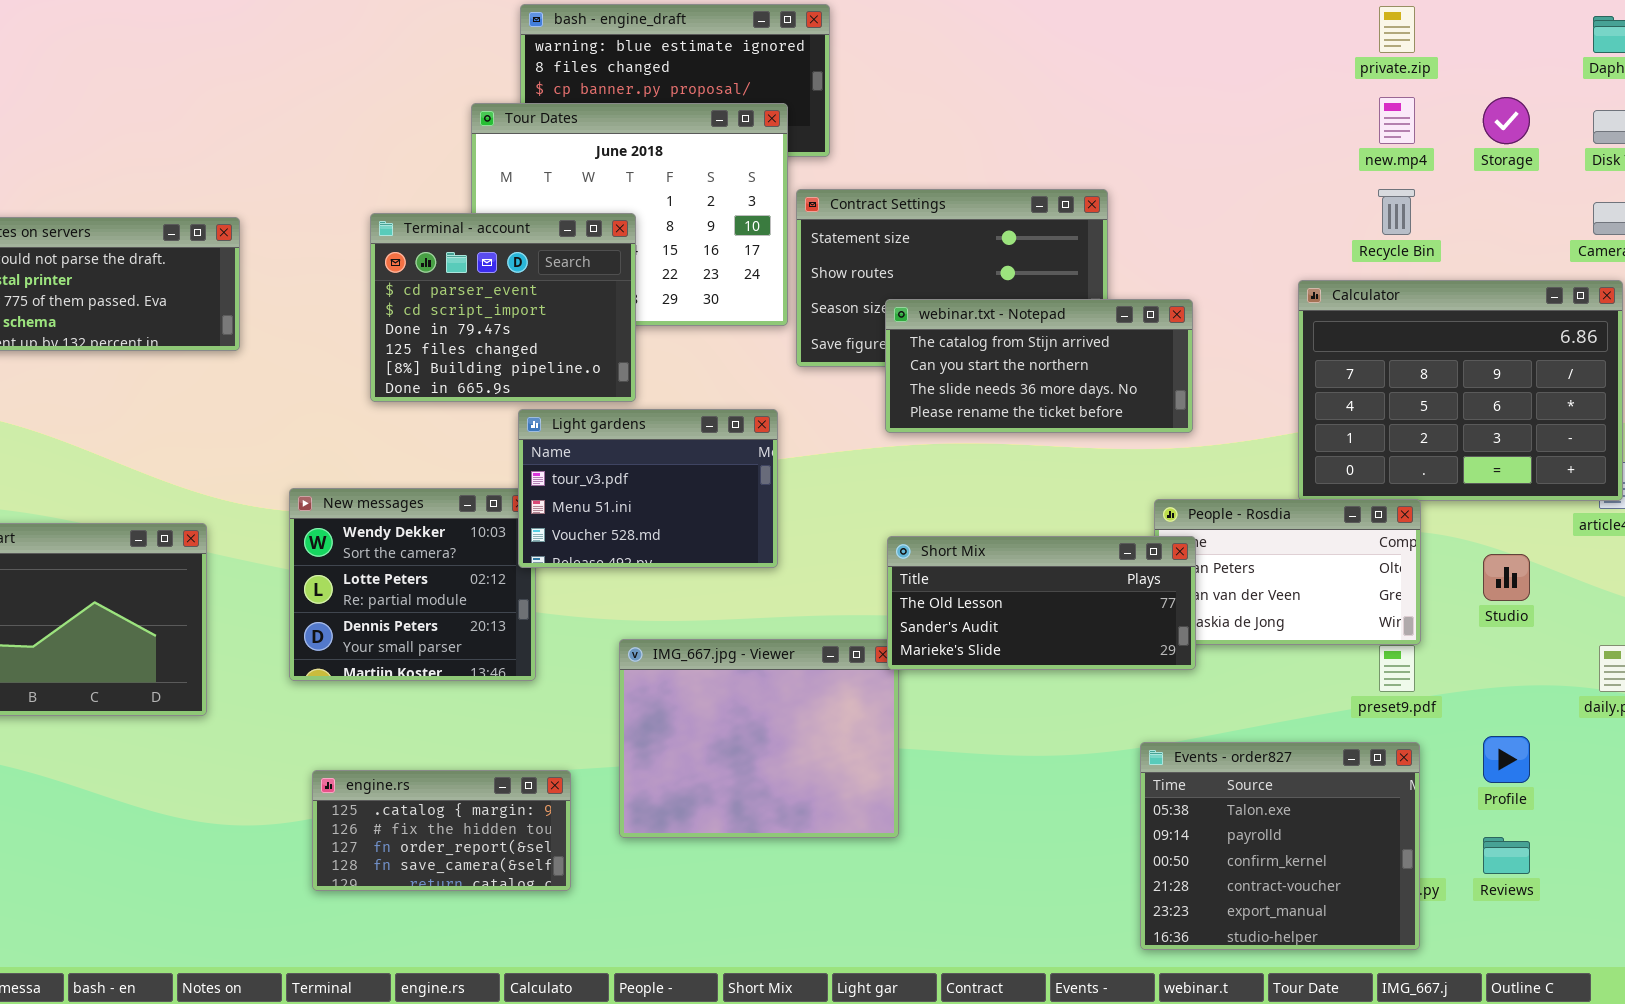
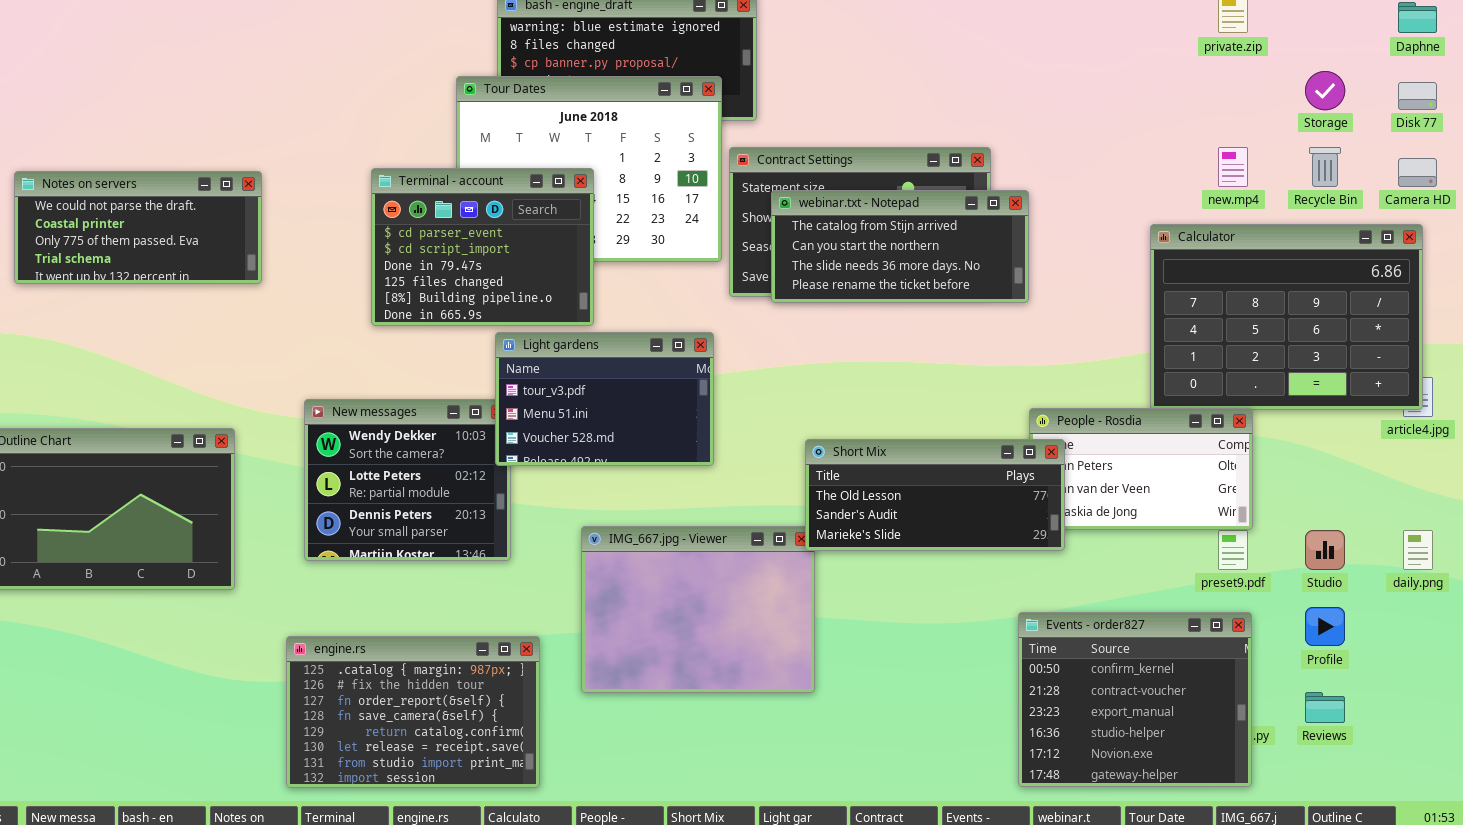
new.mp4: [1379,97,1415,144] -> [1218,147,1248,187], moved
Recycle Bin: [1378,189,1415,235] -> [1309,147,1341,187], moved
webinar.txt - Notepad: [885,299,1193,433] -> [771,190,1029,303], moved
Studio: [1483,554,1530,601] -> [1305,530,1345,570], moved
Events - order827: [1140,742,1420,950] -> [1018,612,1252,787], scrolled down 2 rows
engine.rs: [312,770,571,891] -> [286,636,540,788], resized

